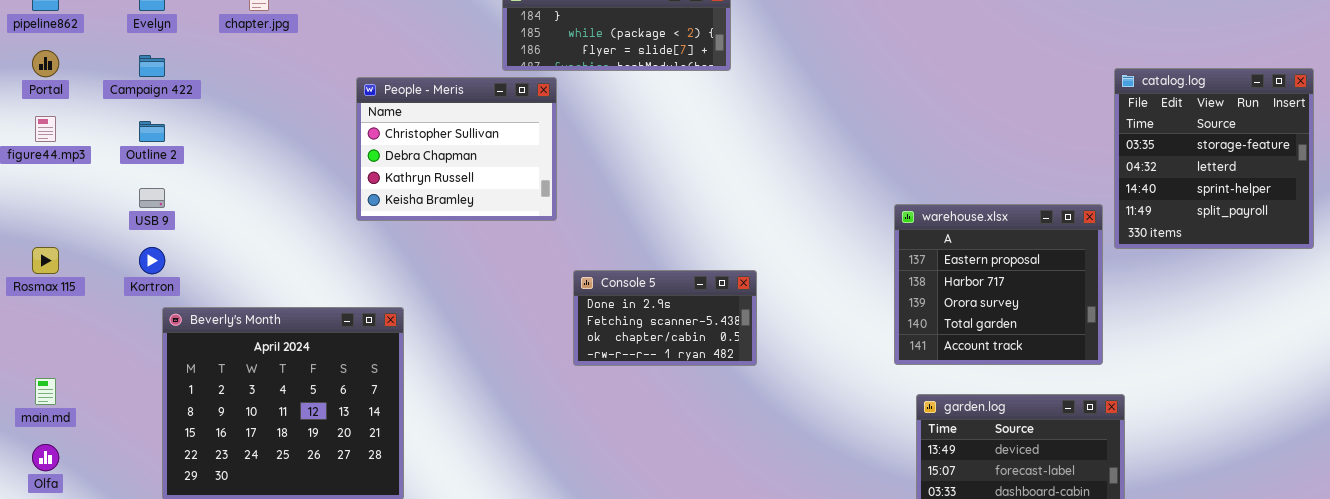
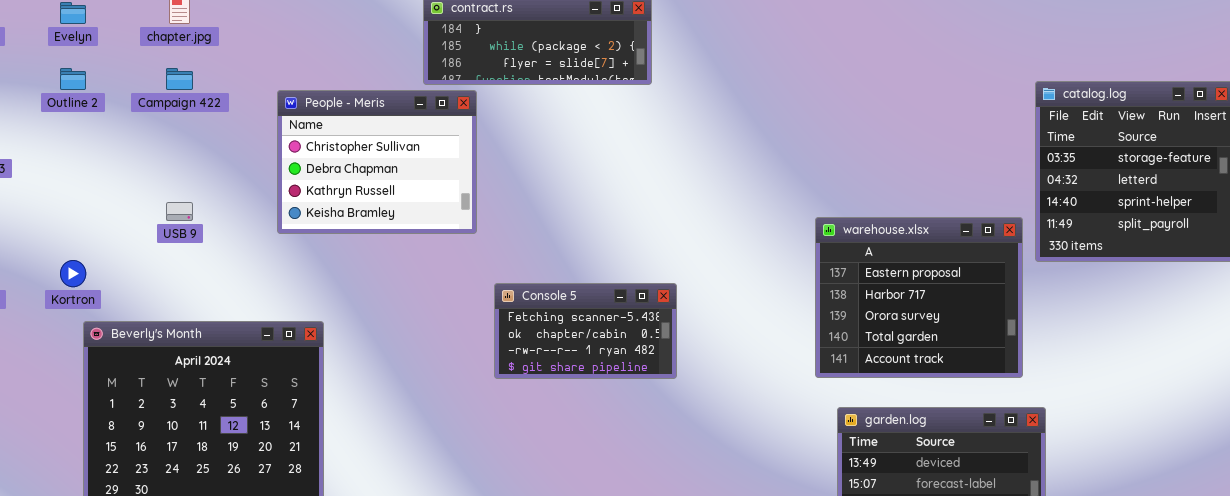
Campaign 422: [139,55,165,77] -> [166,68,193,90], moved
Outline 2: [139,121,165,142] -> [60,68,86,90], moved
USB 9: [139,188,165,208] -> [166,202,193,221], moved
Console 5: [573,270,757,366] -> [494,283,677,379], scrolled down 1 row

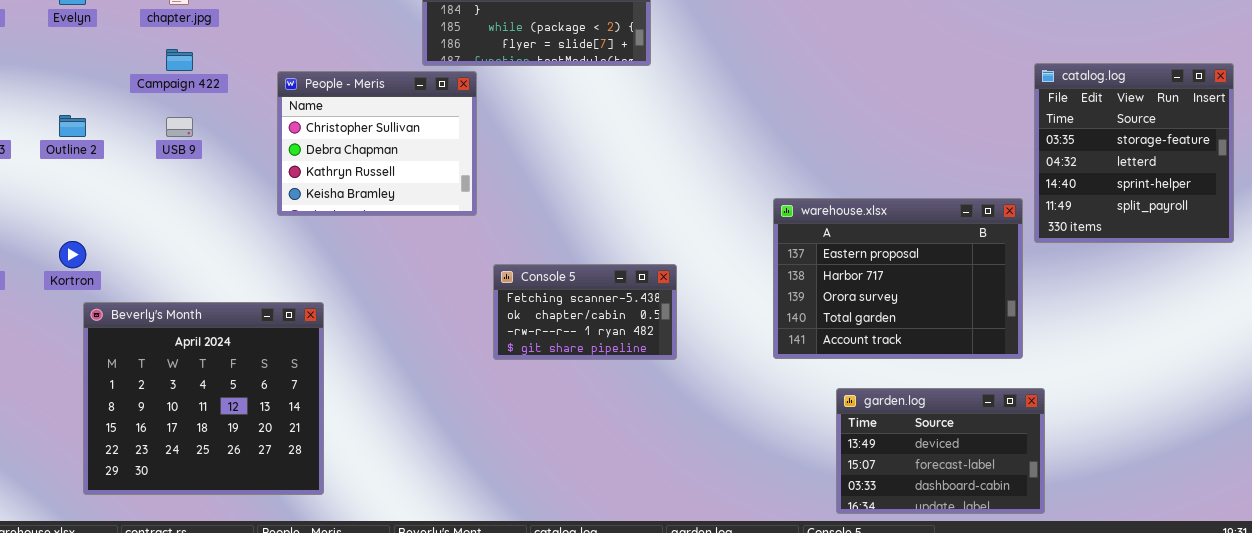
Outline 2: [60,68,86,90] -> [59,115,86,137], moved
USB 9: [166,202,193,221] -> [166,117,193,137], moved
warehouse.xlsx: [815,217,1023,378] -> [773,198,1023,359], resized

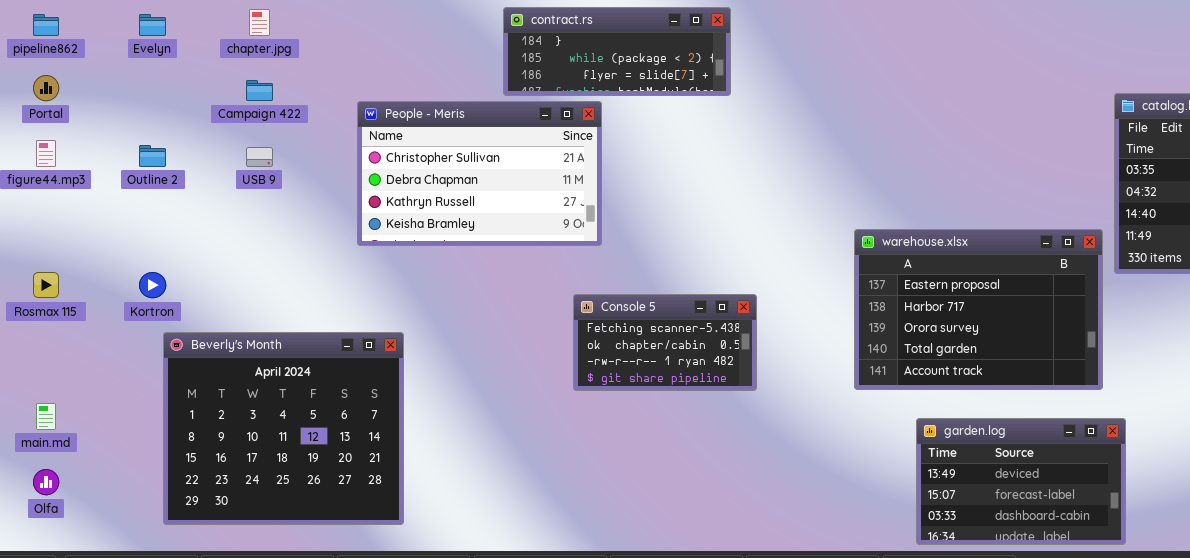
People - Meris: [277,71,477,216] -> [357,101,602,246], resized

